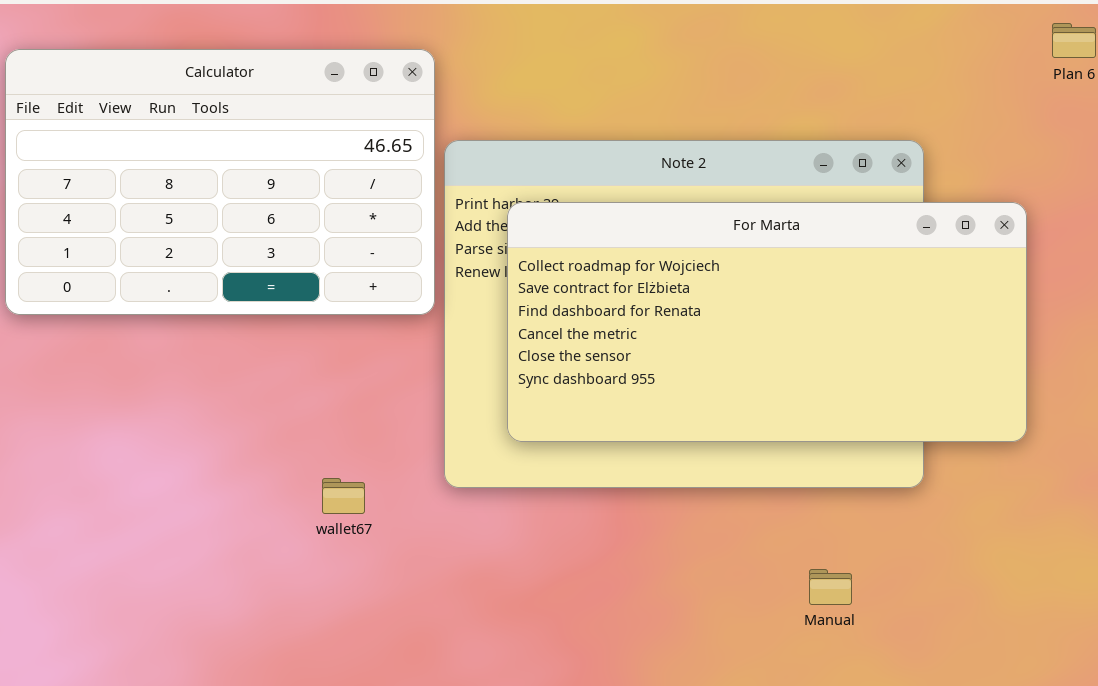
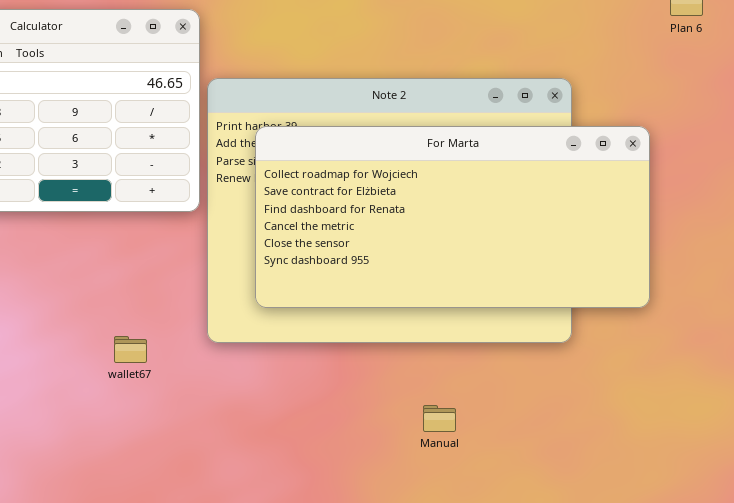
Manual: [809,569,852,605] -> [423,405,456,432], moved

